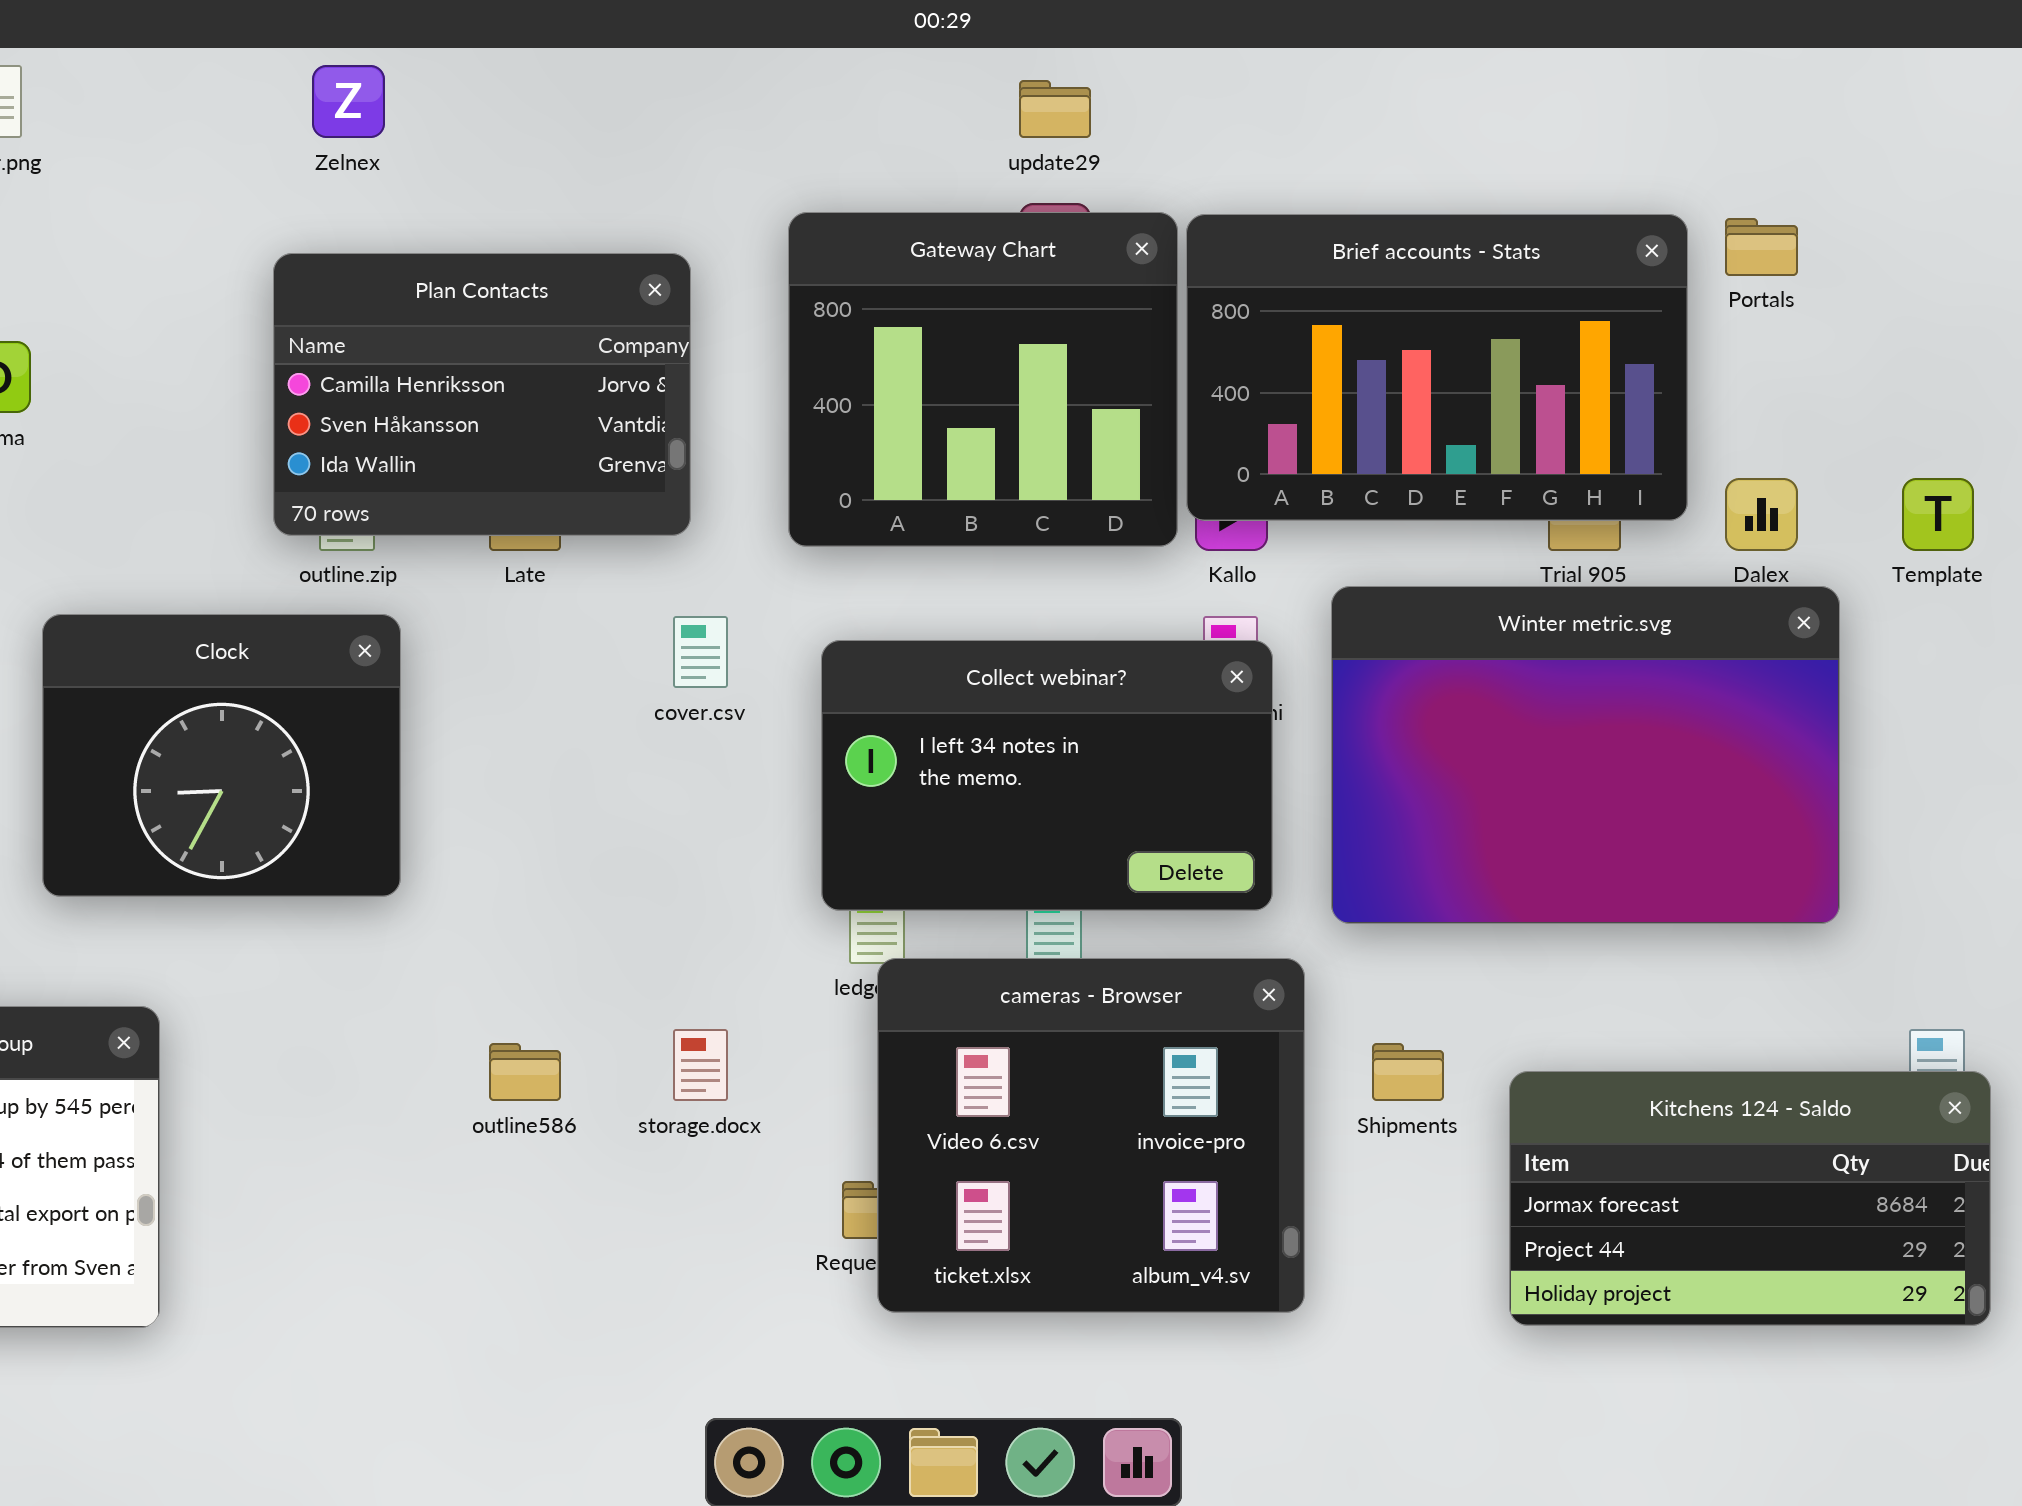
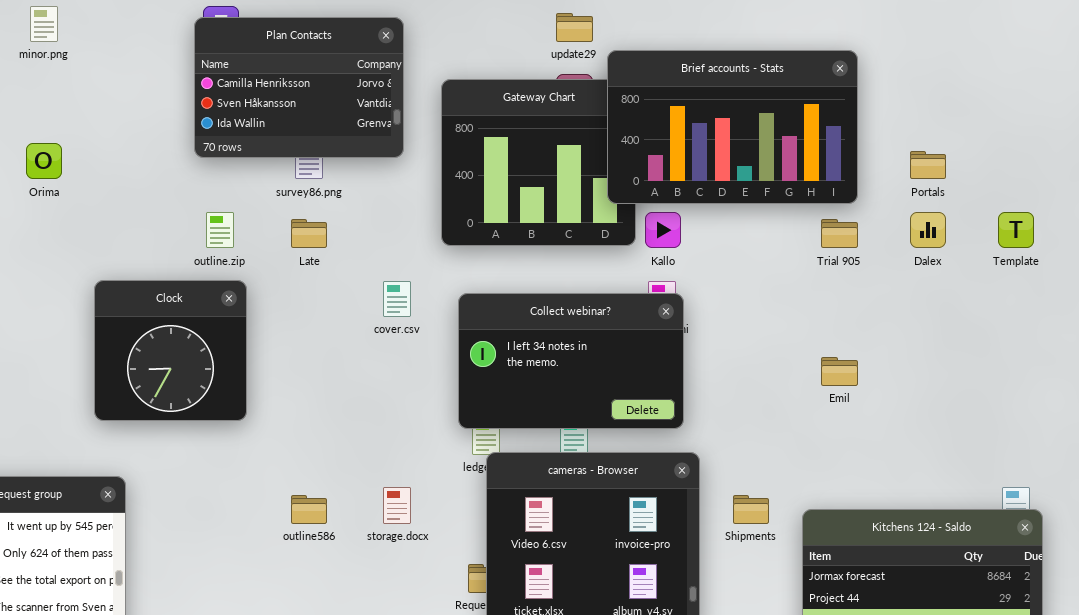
Brief accounts - Stats: [1186,214,1688,521] -> [607,50,858,204], moved
Portals: [1725,218,1798,276] -> [910,151,946,179], moved
Plan Contacts: [273,253,691,536] -> [194,17,404,158], moved
Winter metric.svg: [1331,586,1840,924] -> none, closed
Clock: [42,614,401,897] -> [94,280,247,421], resized

